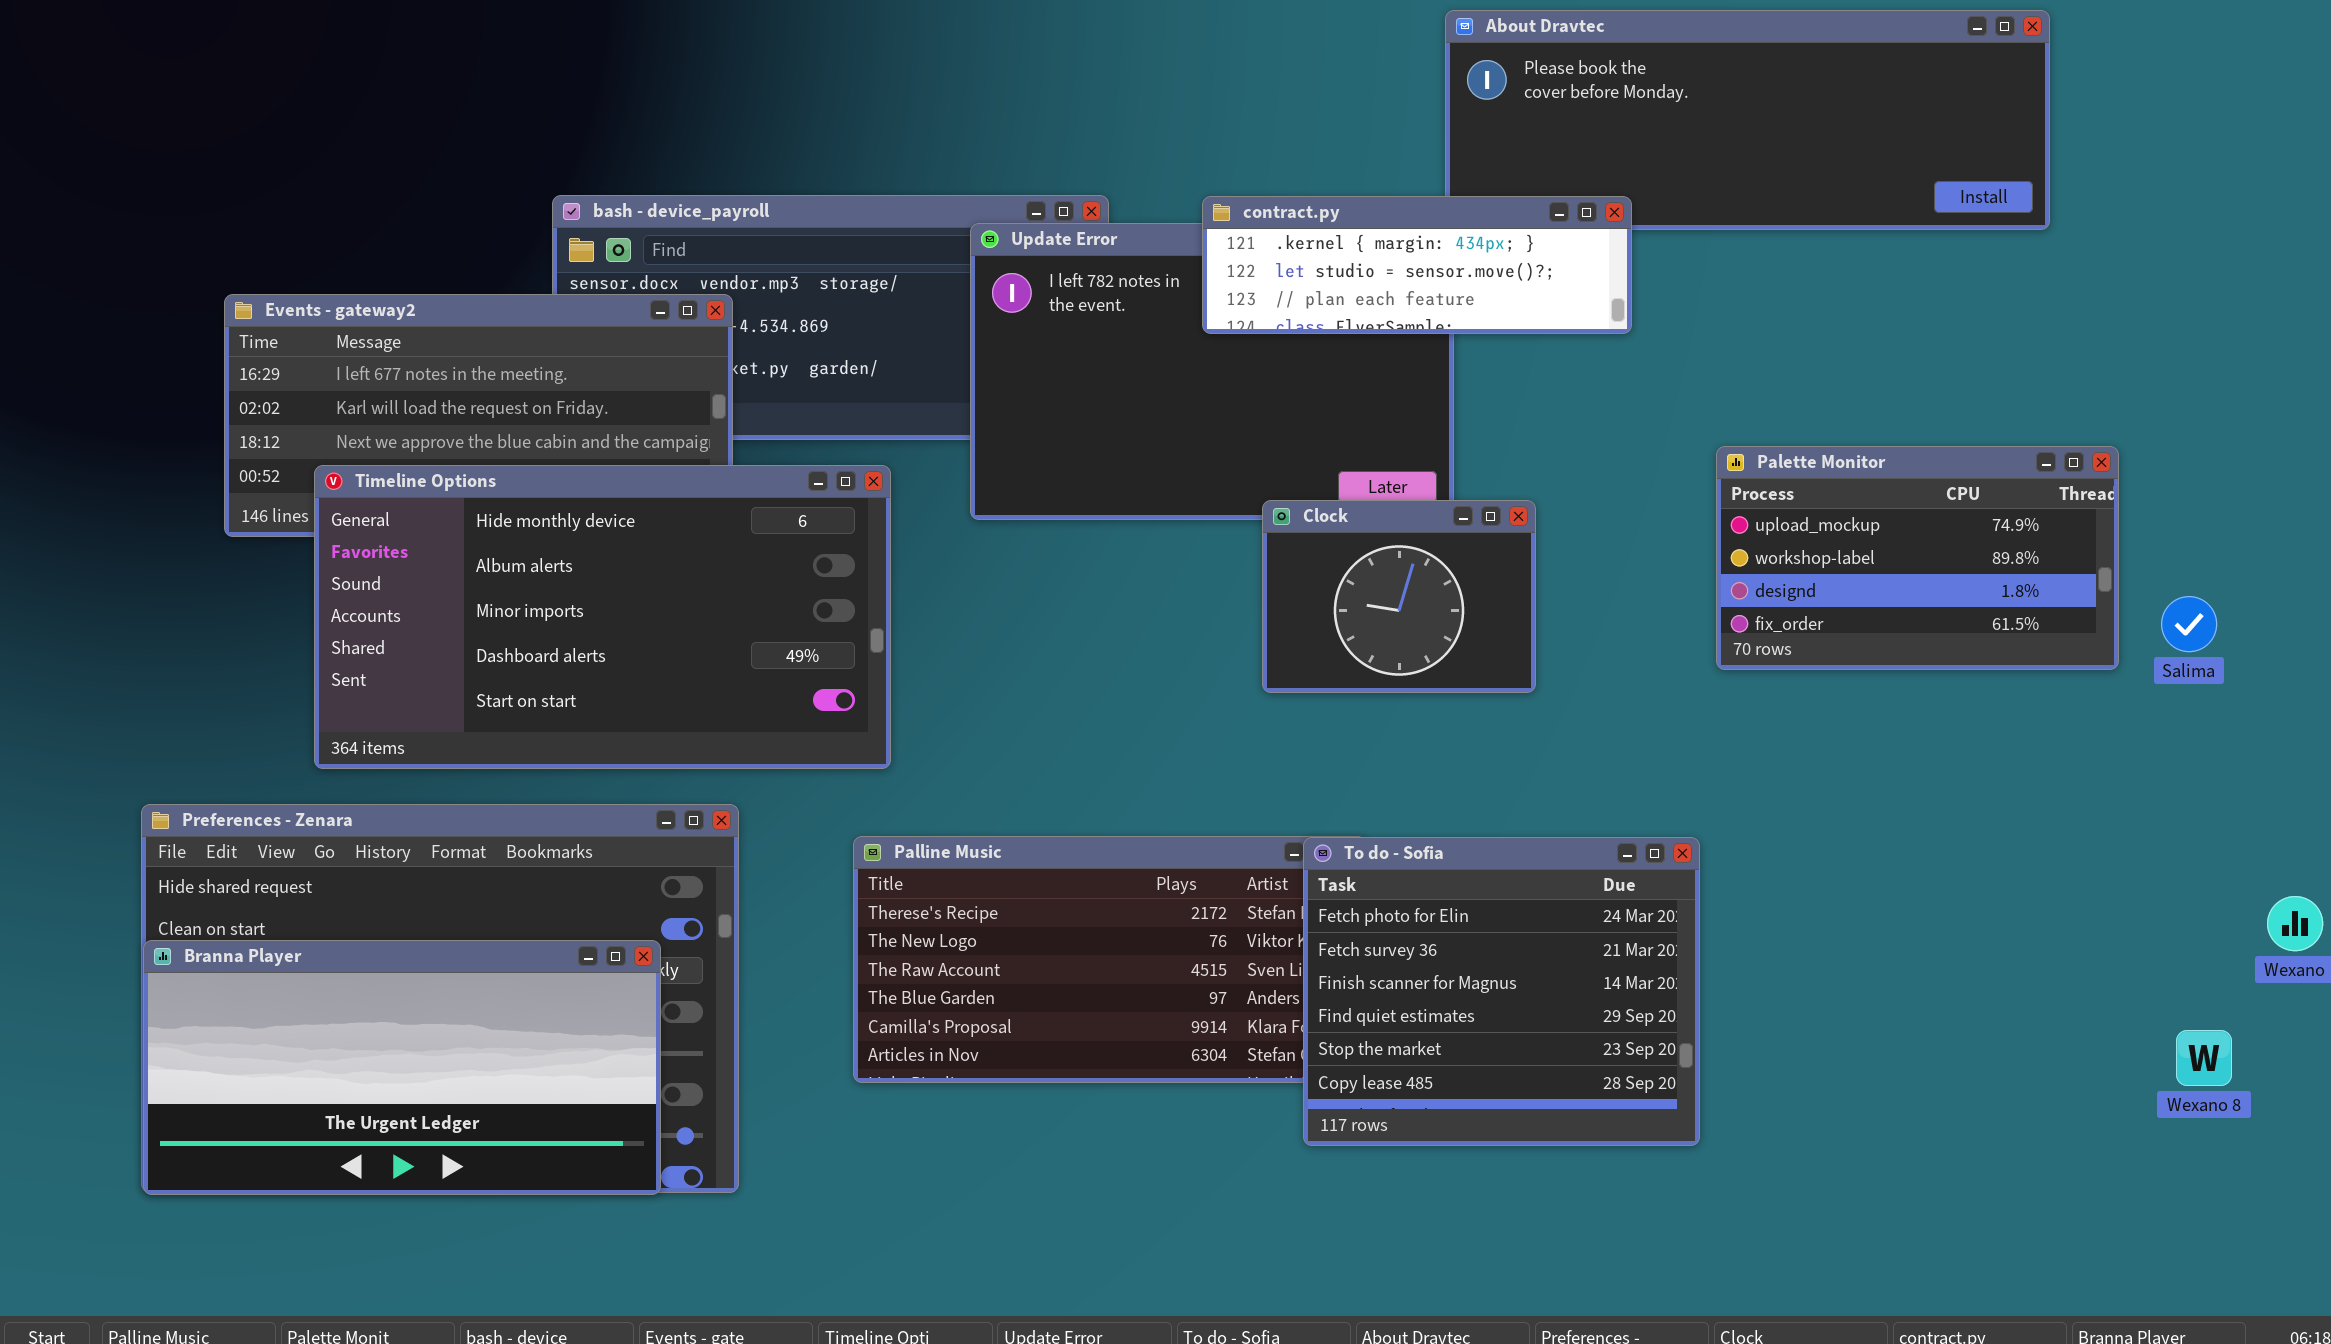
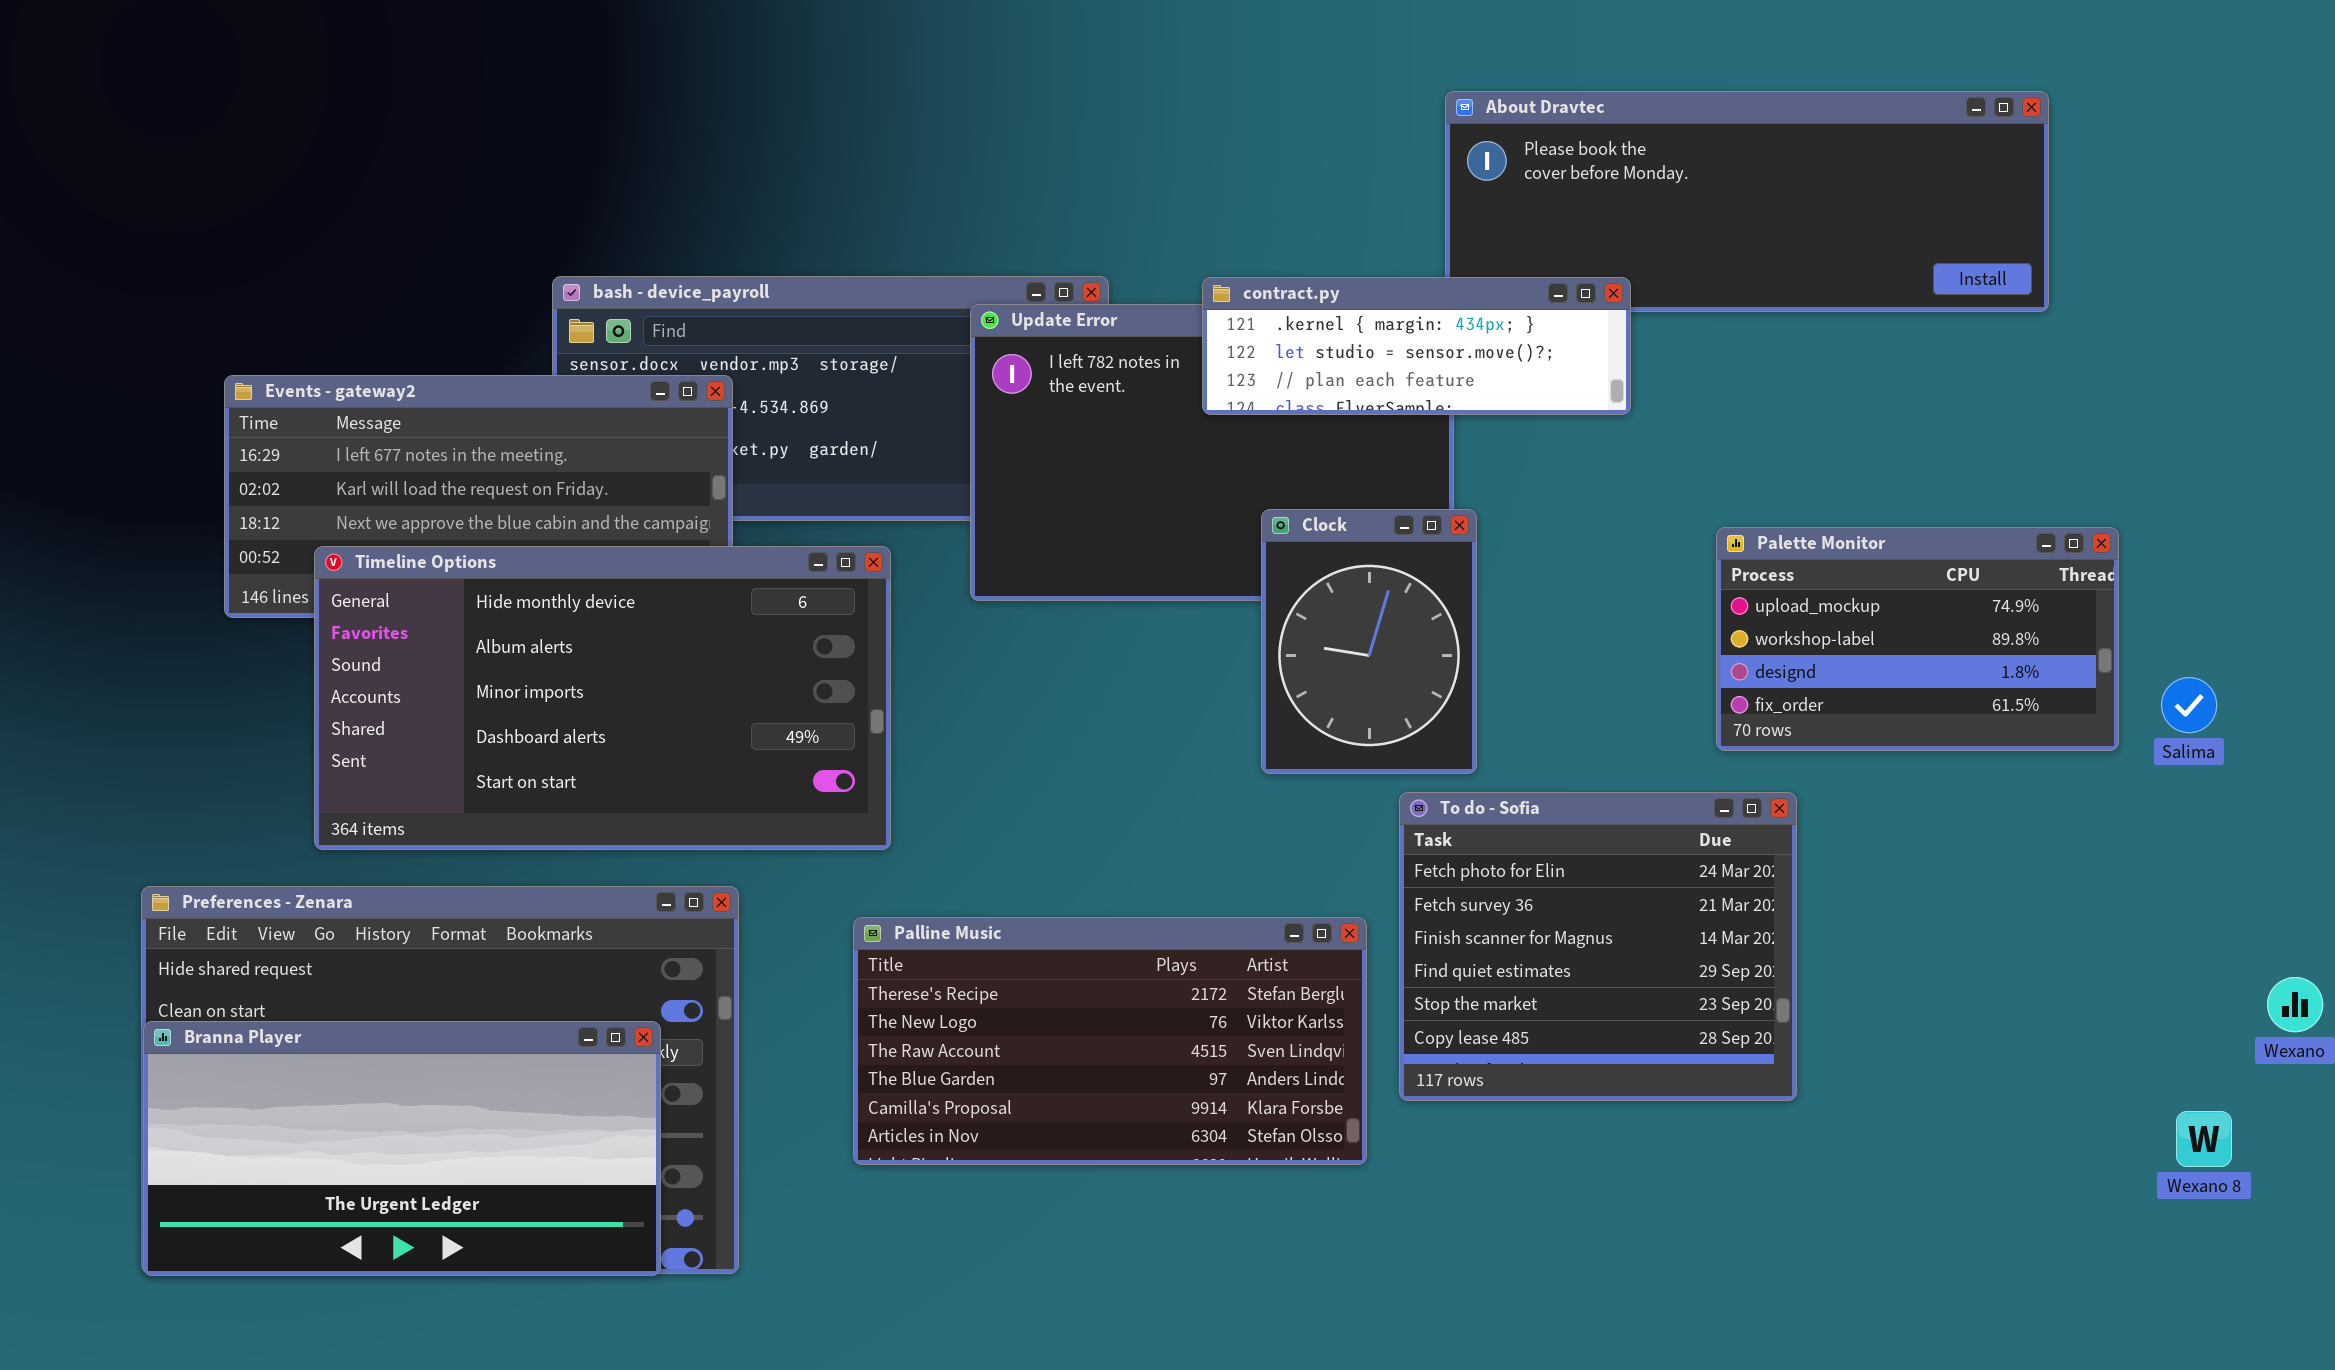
Clock: [1262,500,1536,693] -> [1261,509,1477,774], resized
To do - Sofia: [1303,837,1700,1146] -> [1399,792,1797,1101], moved

